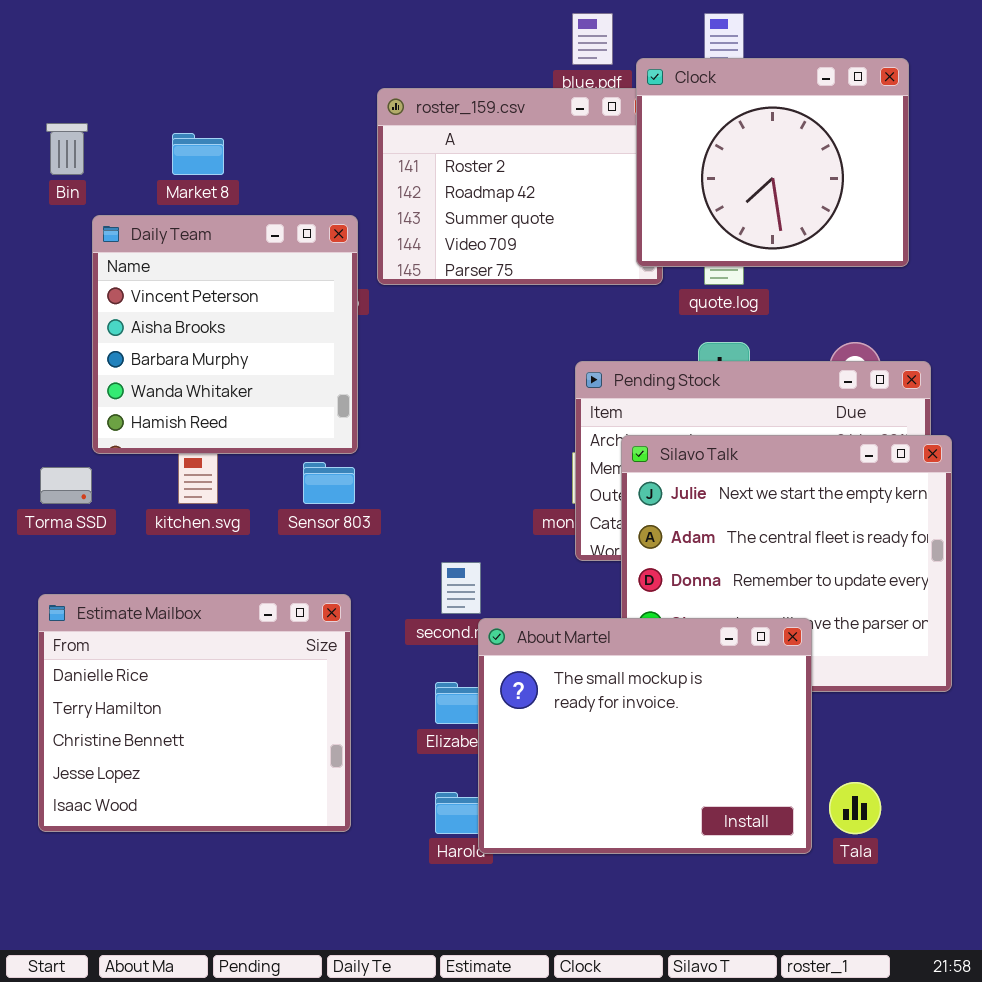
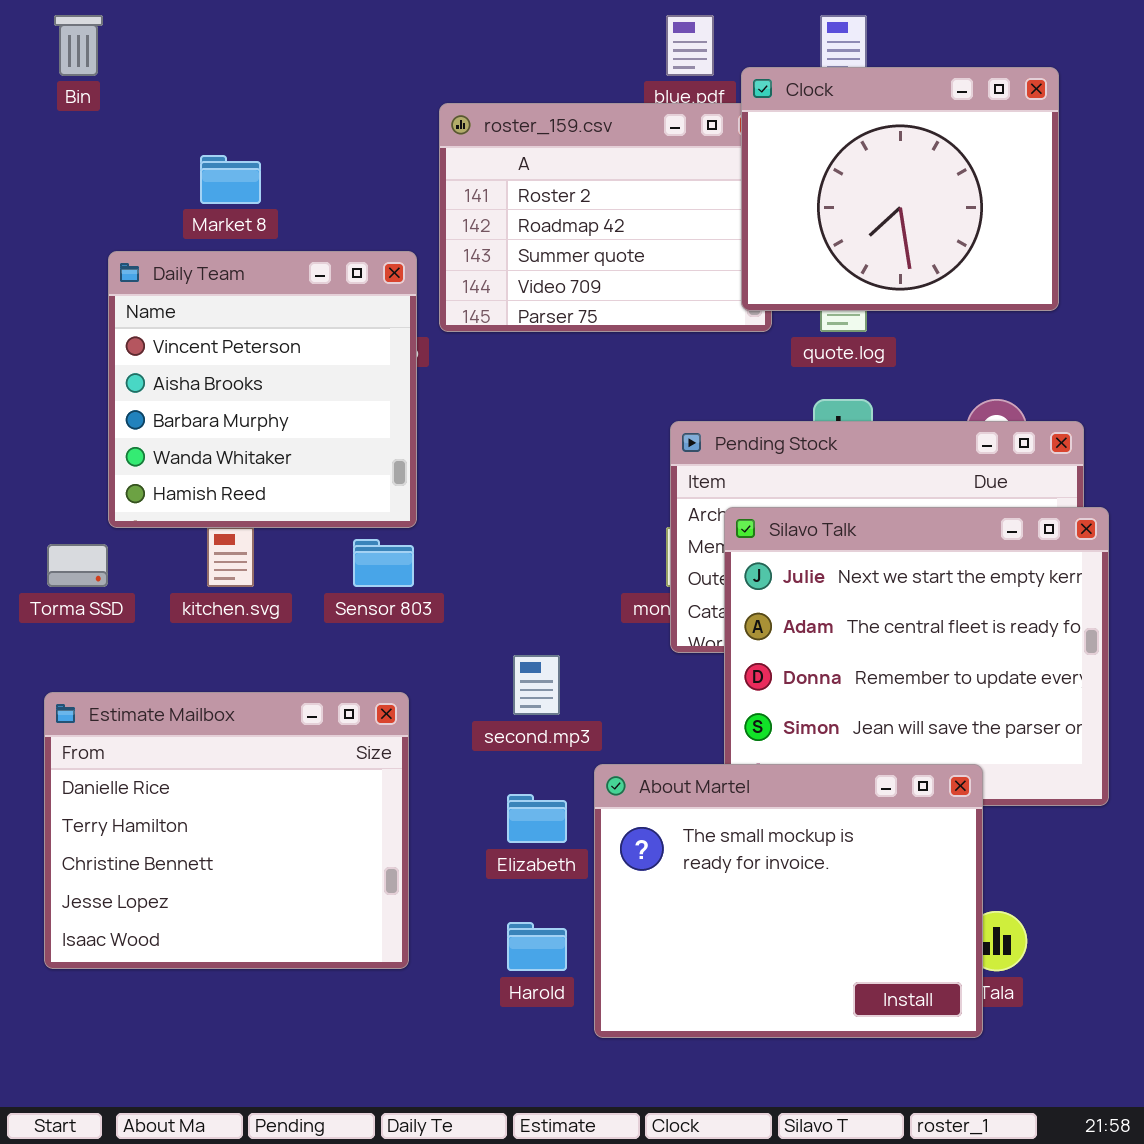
Bin: [46,123,88,175] -> [54,15,103,76], moved
About Martel: [478,618,812,854] -> [594,764,983,1038], moved

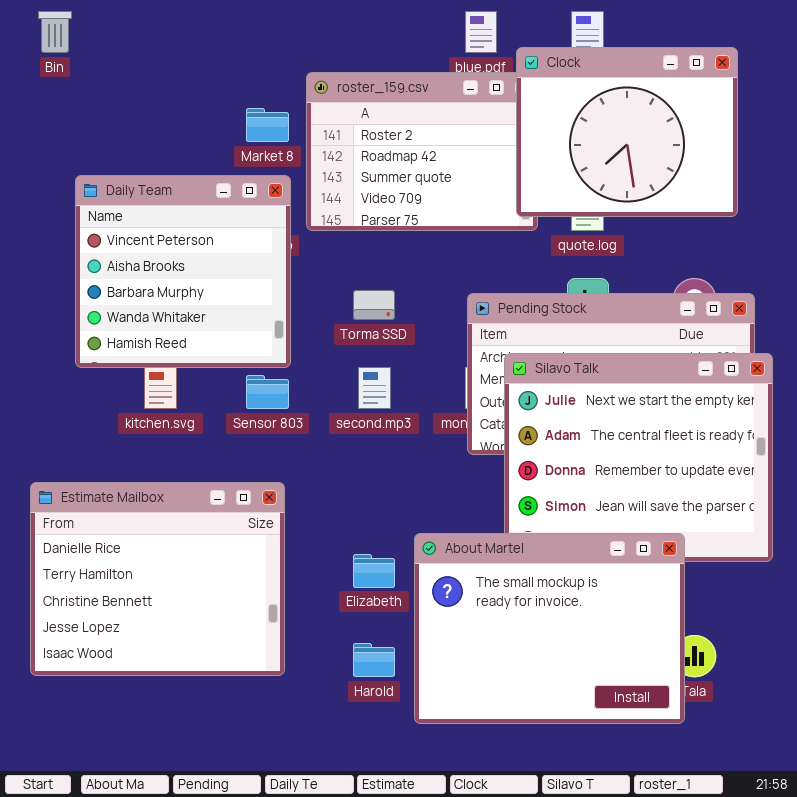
Market 8: [200,155,261,204] -> [246,108,289,142], moved
Torma SSD: [47,544,108,587] -> [353,290,395,320], moved
second.mp3: [513,655,560,715] -> [358,367,391,409], moved

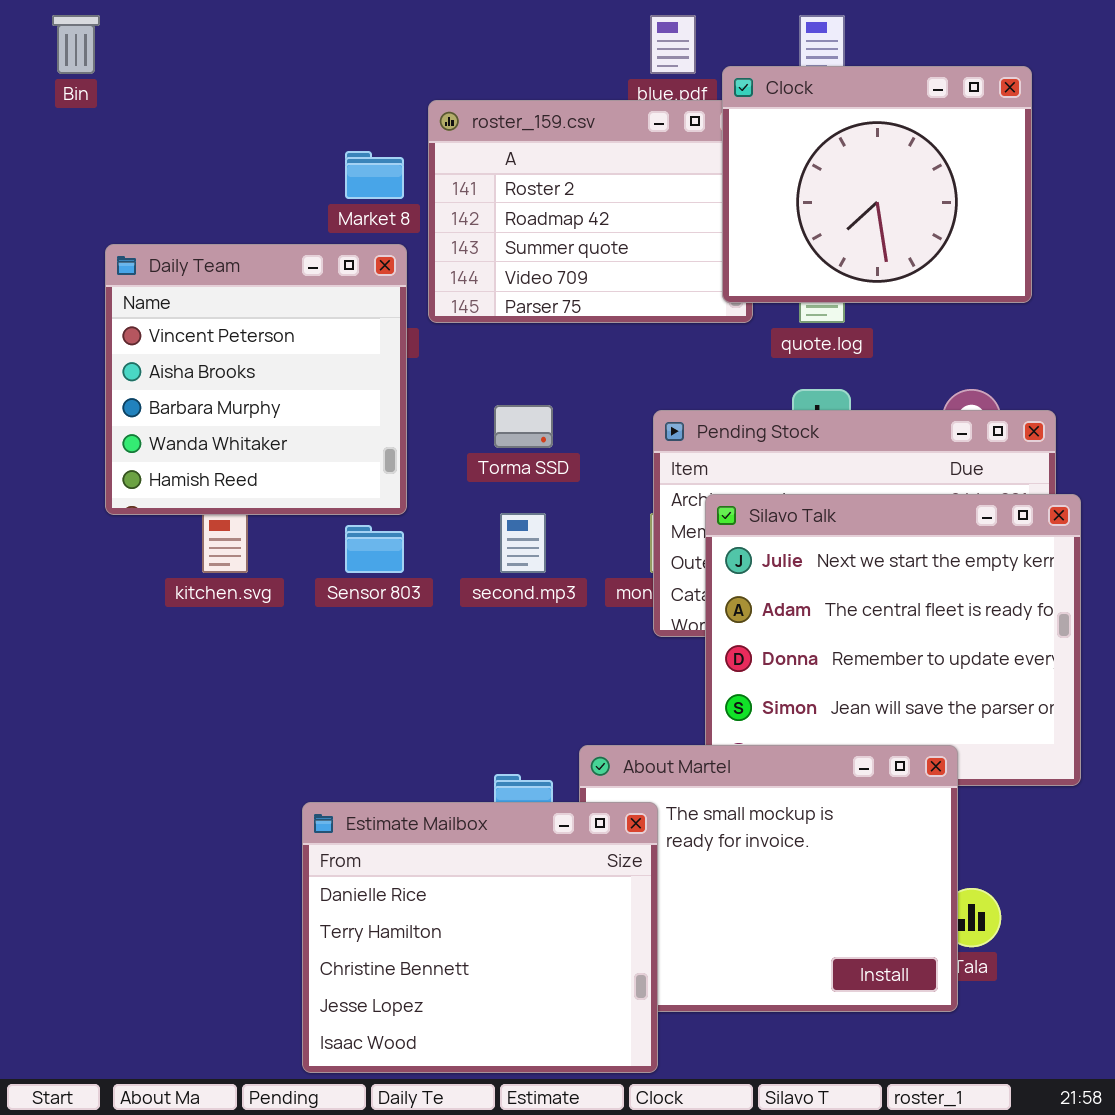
Estimate Mailbox: [30,482,285,676] -> [302,802,658,1073], moved

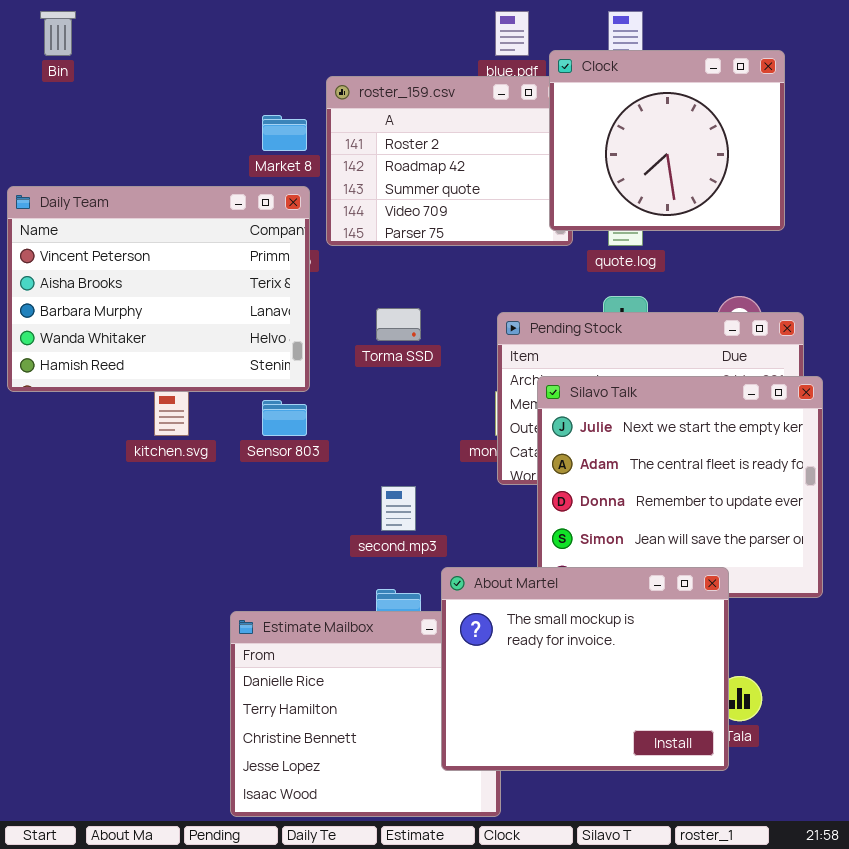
Daily Team: [105,244,407,515] -> [7,186,310,392], resized
second.mp3: [500,513,546,573] -> [381,486,416,531], moved
About Martel: [579,745,958,1012] -> [441,567,729,771], raised

